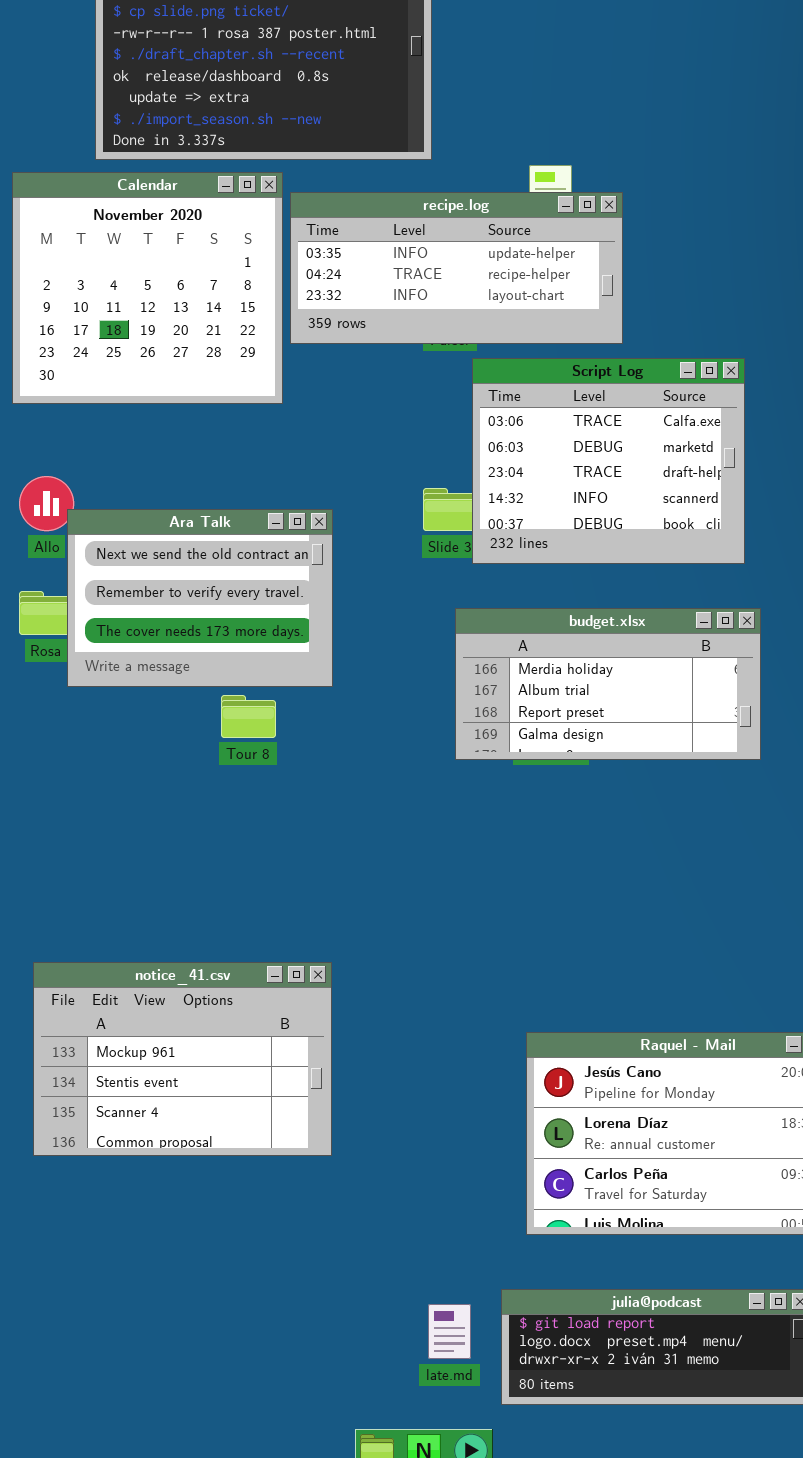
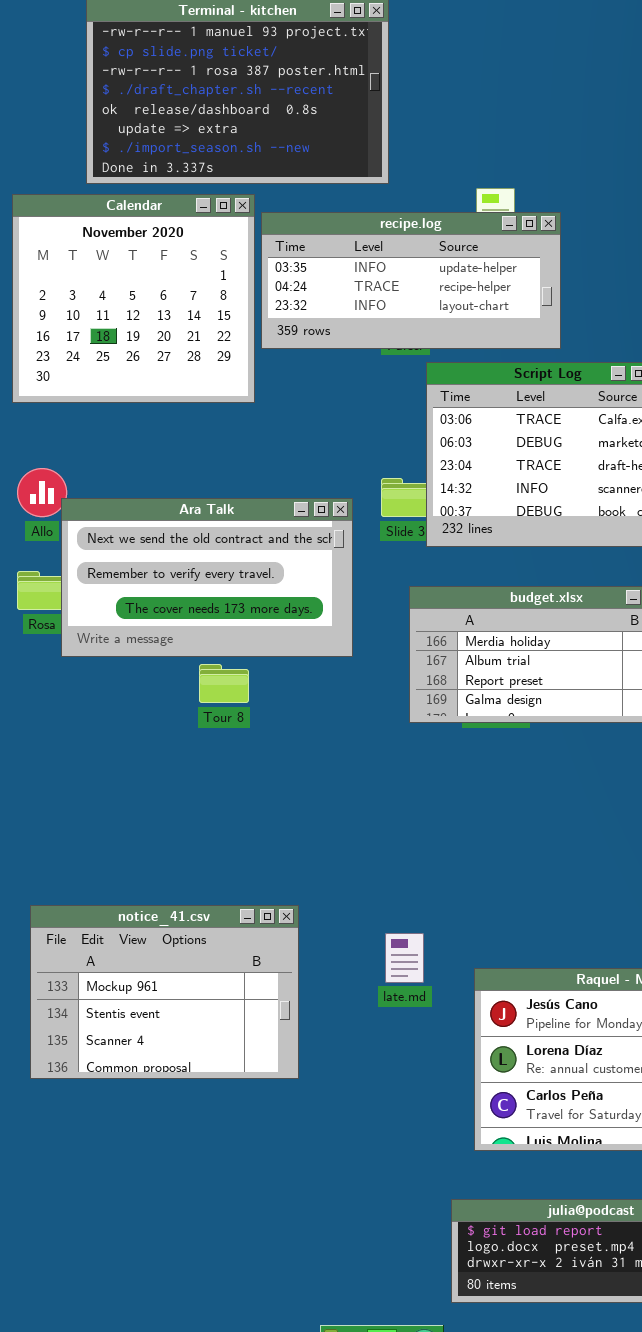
Ara Talk: [67,509,333,687] -> [61,498,353,657], resized
late.md: [428,1304,471,1359] -> [385,933,424,983], moved

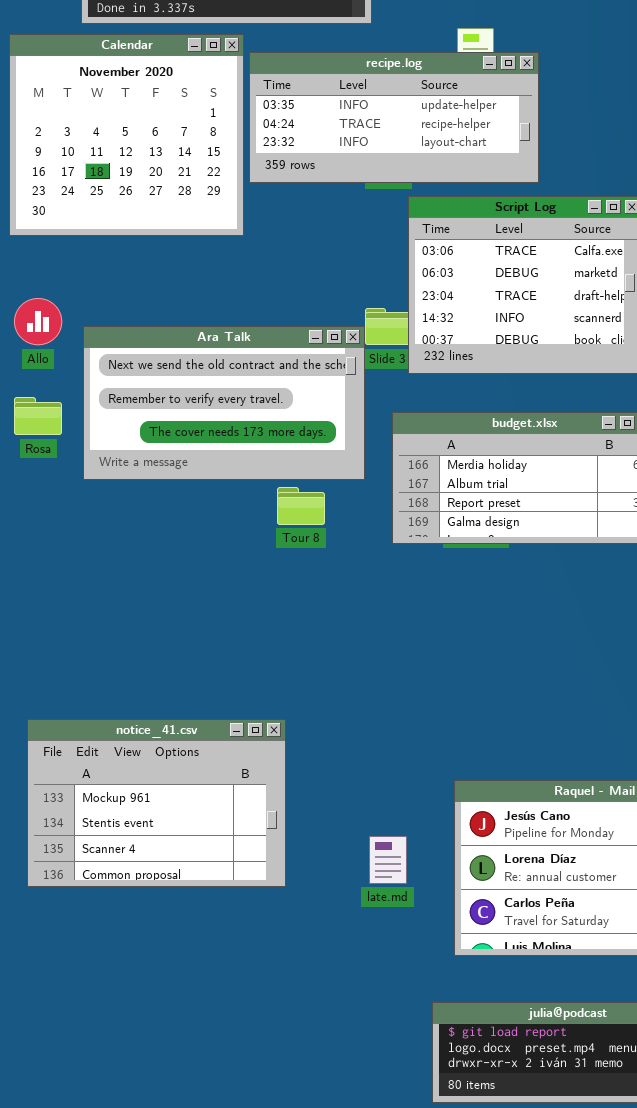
Ara Talk: [61,498,353,657] -> [83,326,365,480], moved
Tour 8: [199,664,249,703] -> [277,487,325,525], moved
late.md: [385,933,424,983] -> [369,836,407,884], moved

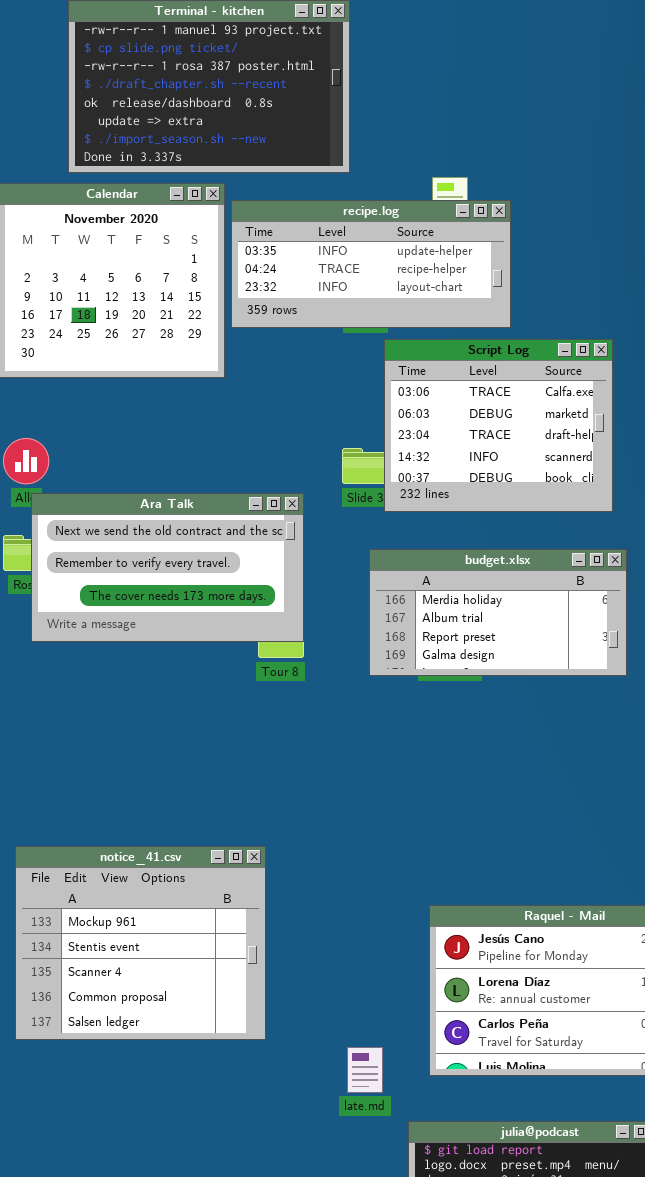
Ara Talk: [83,326,365,480] -> [31,493,304,642], moved
notice_41.csv: [27,719,286,887] -> [15,846,266,1040], resized
late.md: [369,836,407,884] -> [347,1047,383,1093], moved

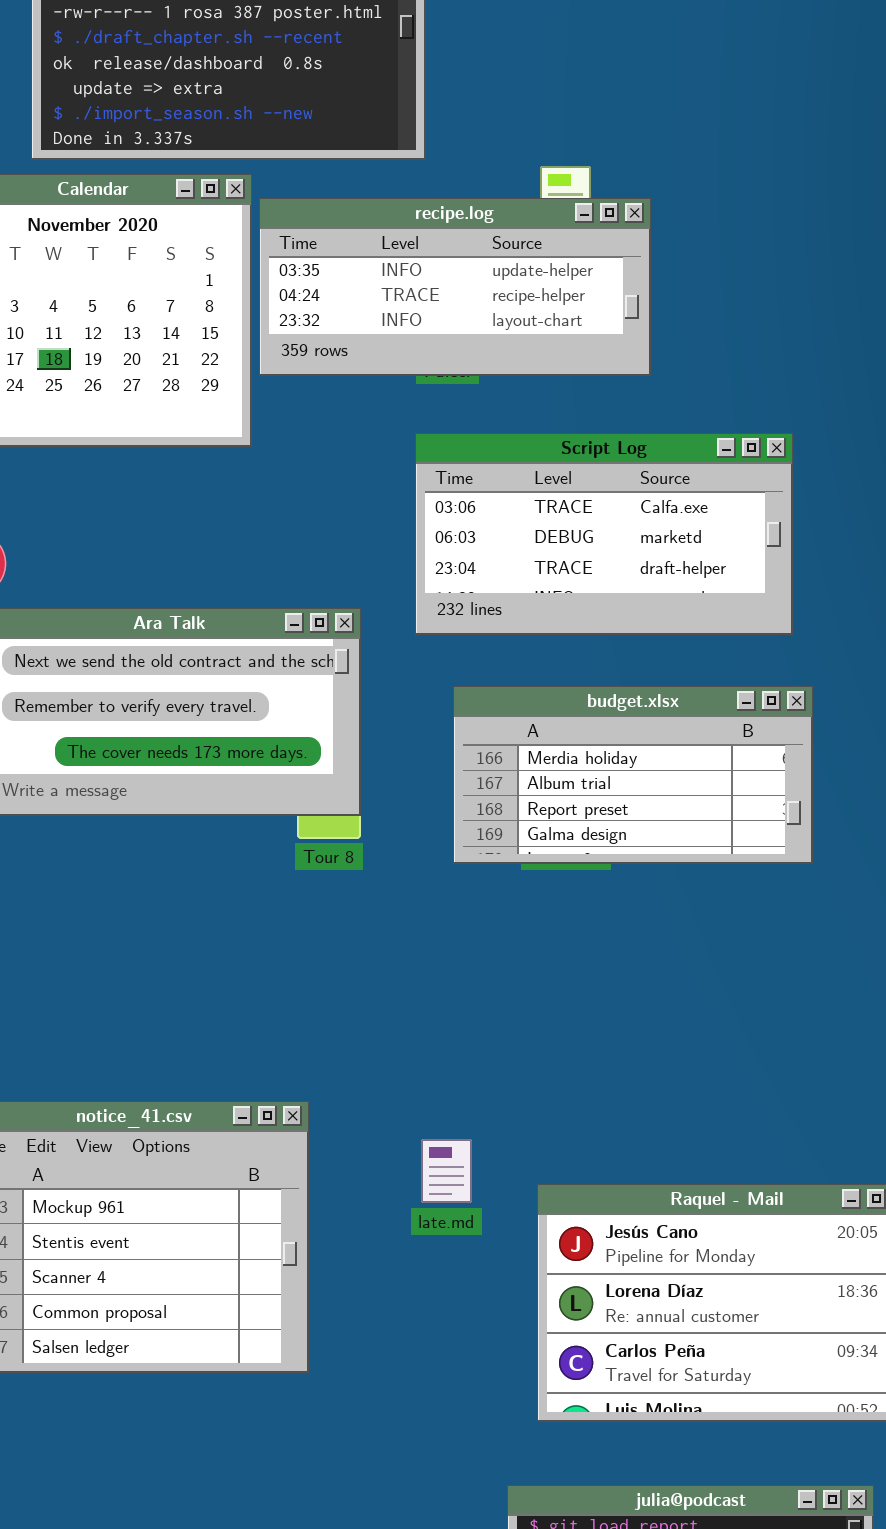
Script Log: [384,339,613,512] -> [415,433,793,635], resized
late.md: [347,1047,383,1093] -> [421,1139,472,1203], moved

